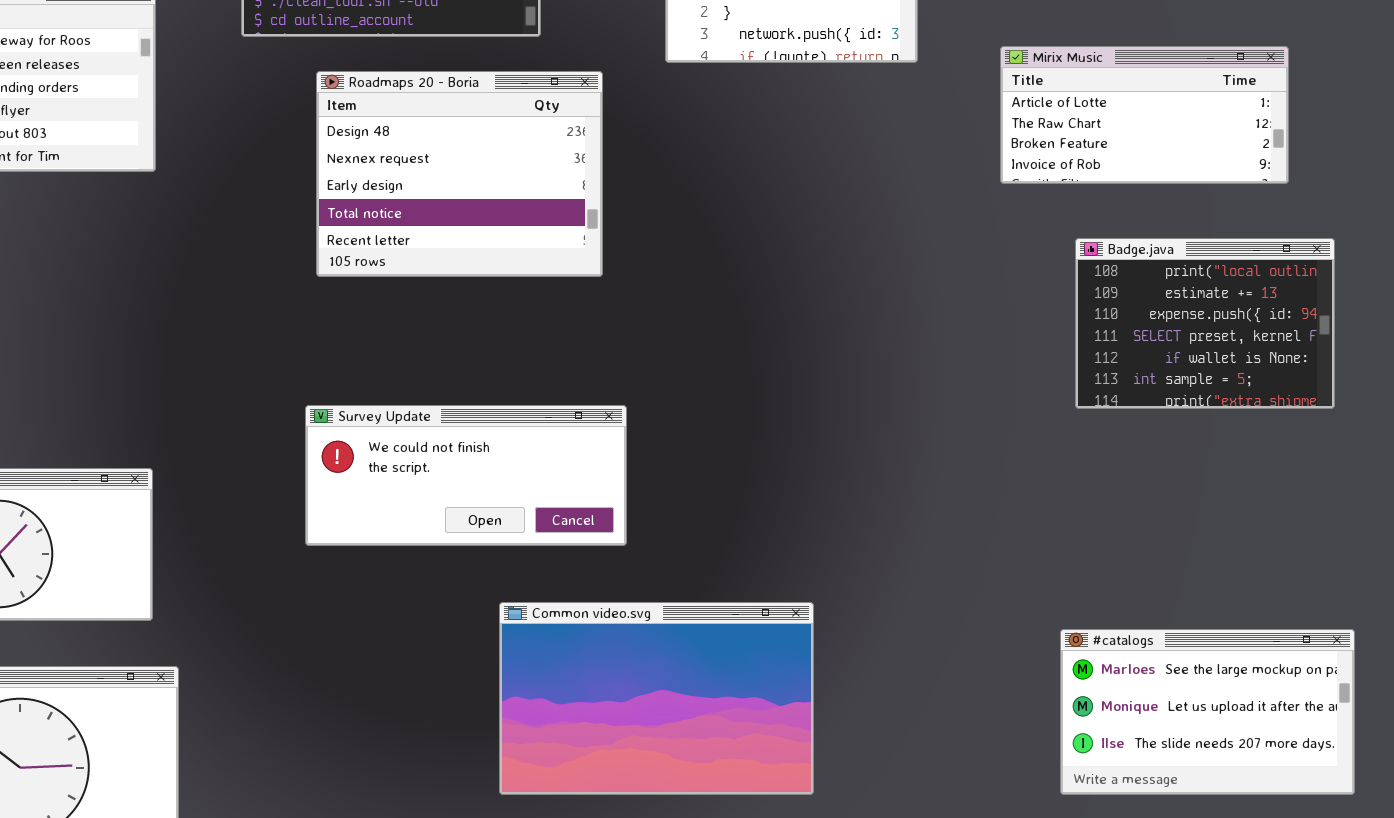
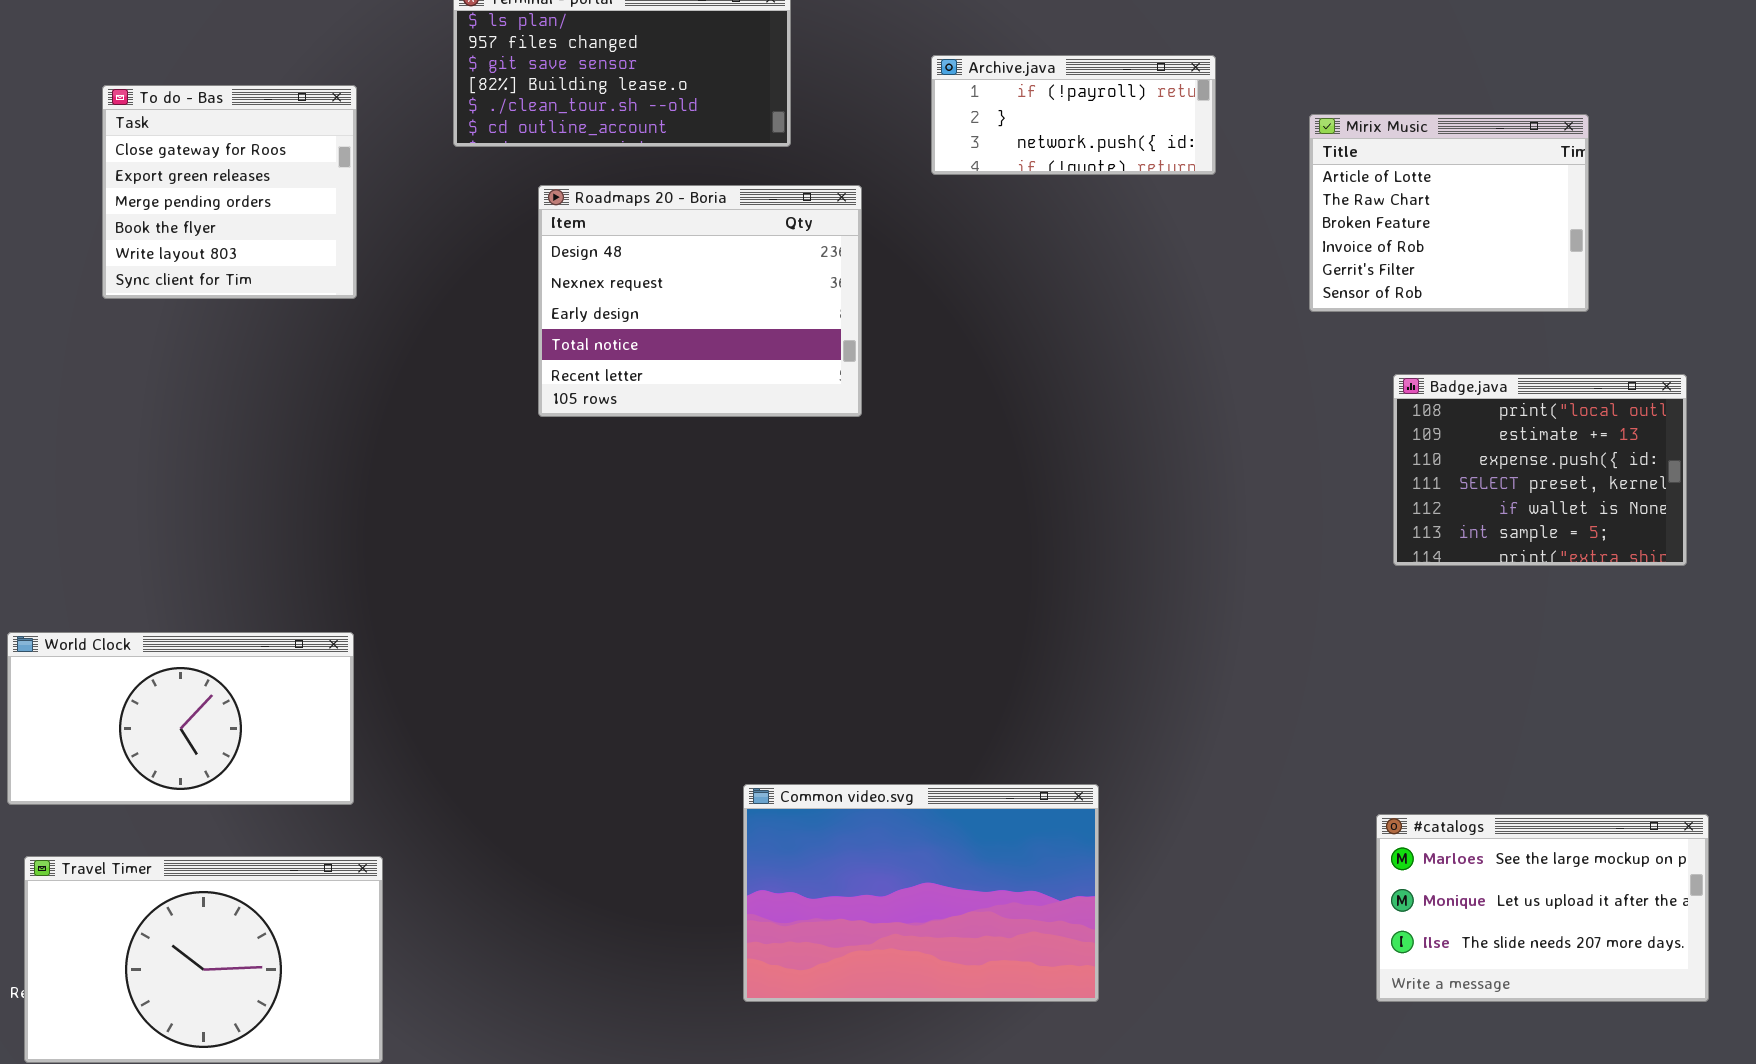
Mirix Music: [1000,46,1289,184] -> [1309,114,1589,312], resized
Survey Update: [305,405,627,546] -> none, closed

